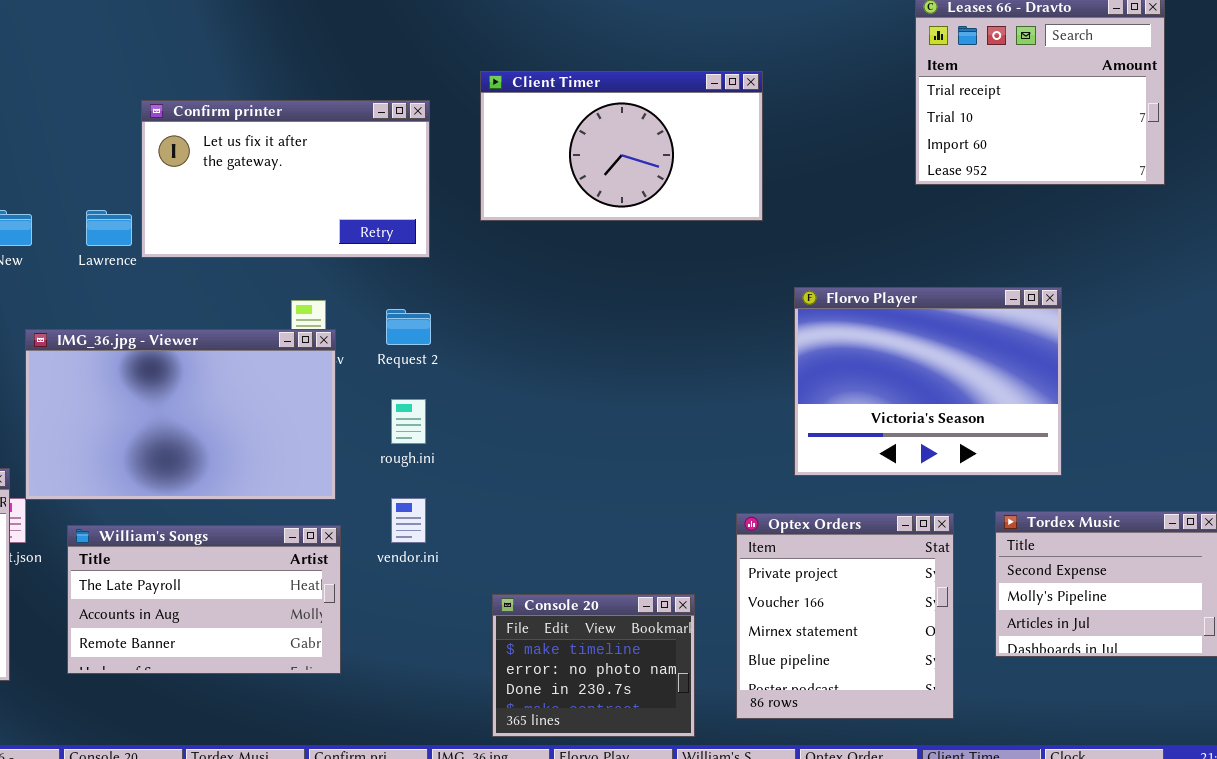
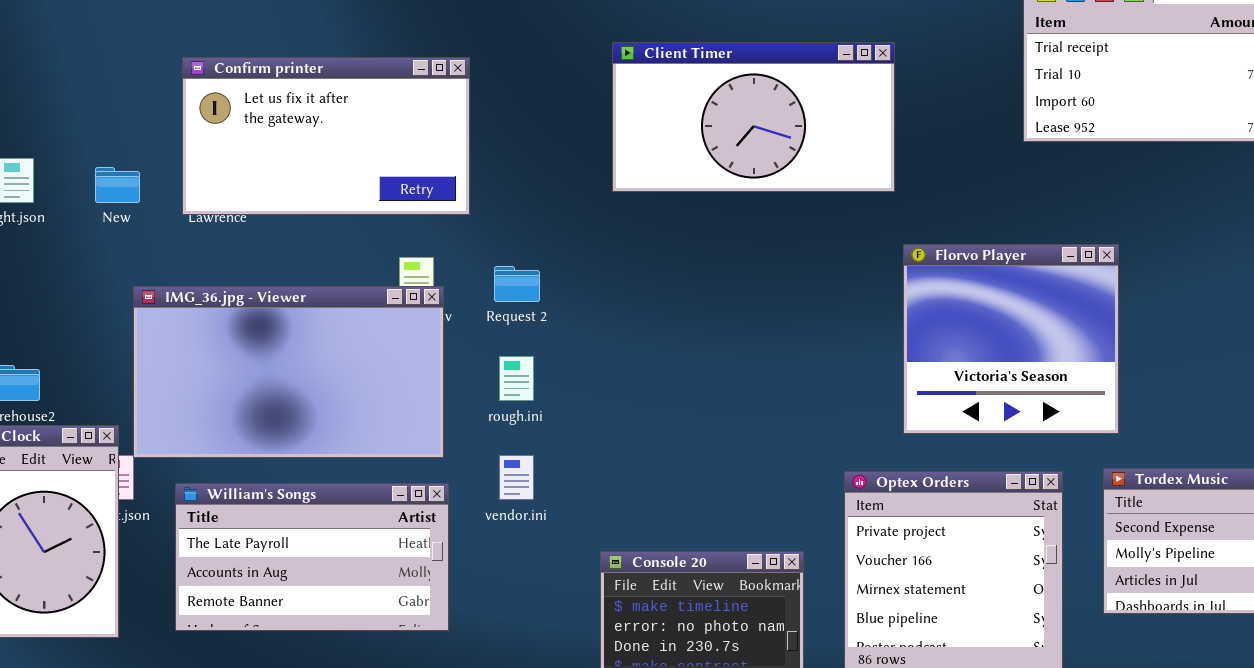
Client Timer: [480,71,763,221] -> [612,42,895,192], moved
Confirm printer: [141,100,430,258] -> [182,57,470,215], moved
Florvo Player: [794,287,1062,476] -> [903,244,1119,434], resized

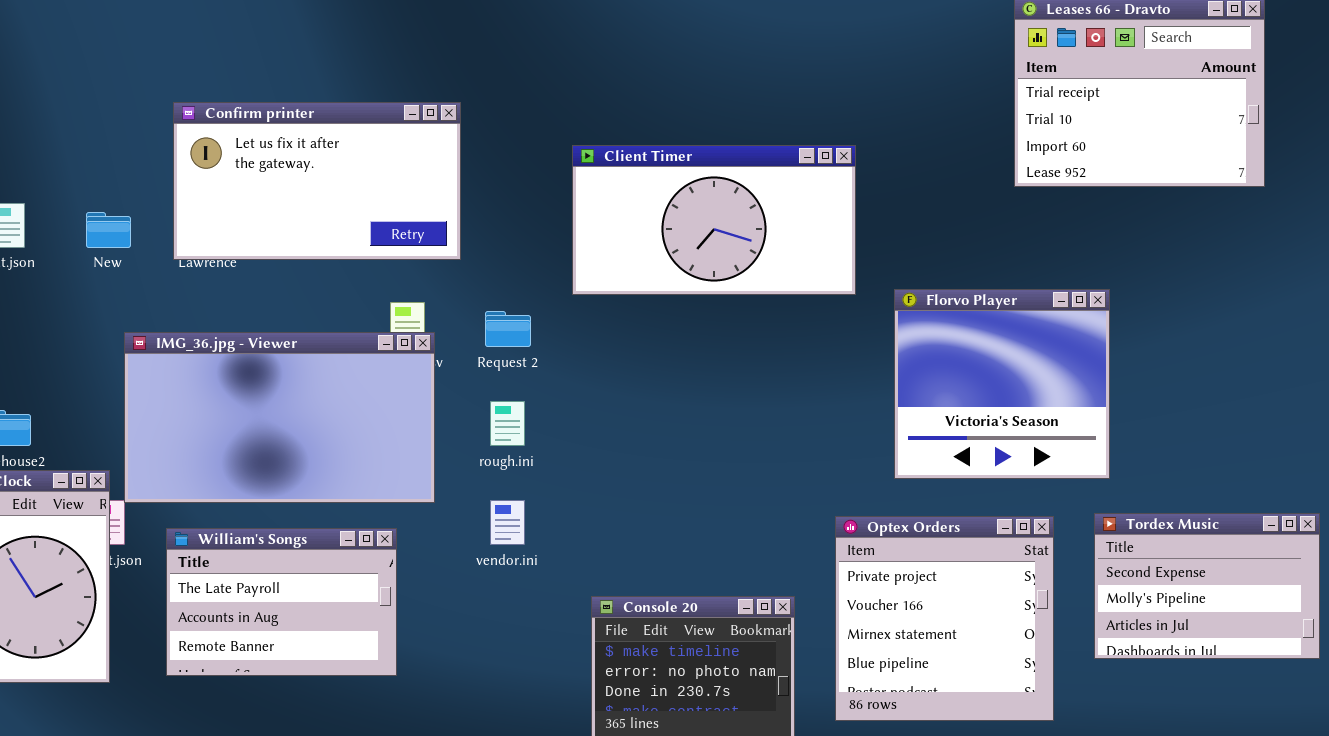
Client Timer: [612,42,895,192] -> [572,145,856,295], moved
William's Songs: [175,483,449,631] -> [166,528,397,676], resized

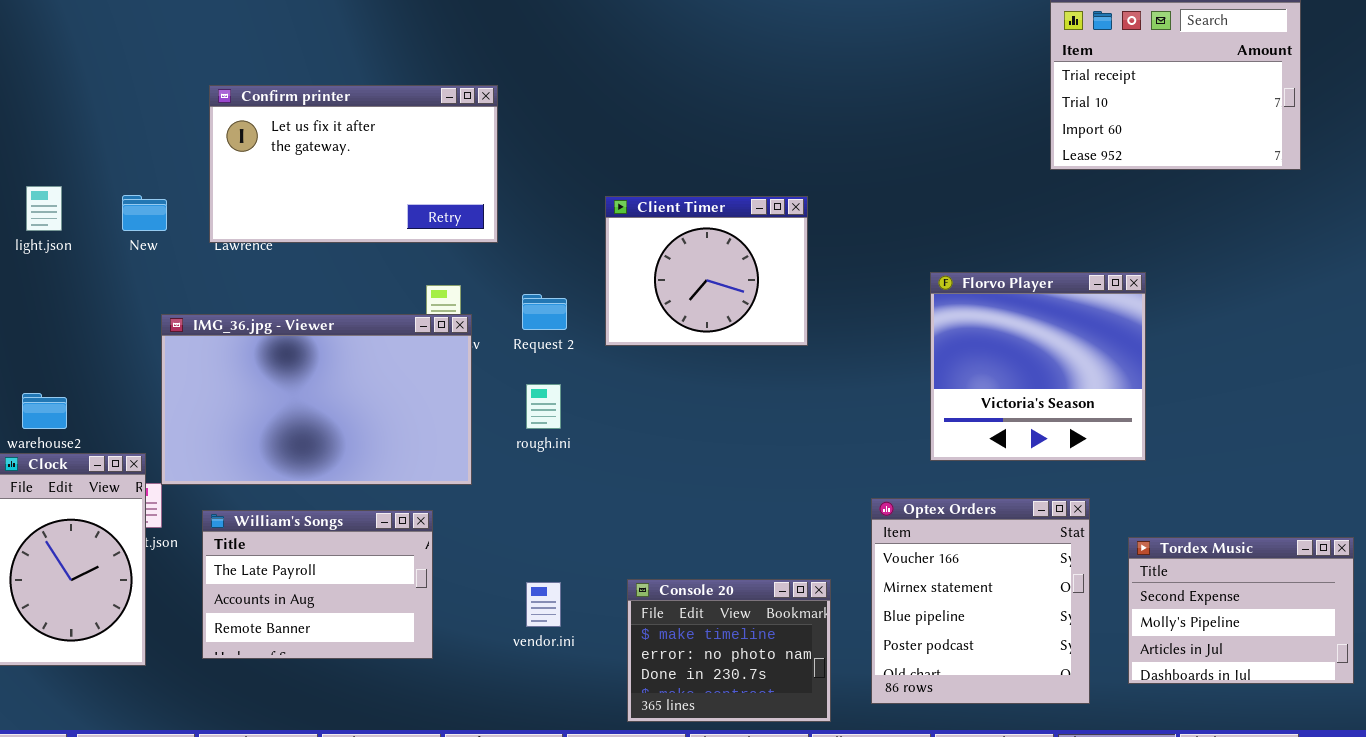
Client Timer: [572,145,856,295] -> [605,196,808,346], moved, resized
vendor.ini: [490,500,525,545] -> [526,582,561,627], moved
Tordex Music: [1094,513,1320,659] -> [1128,537,1354,684], moved
Optex Orders: [835,516,1054,721] -> [871,498,1090,704], scrolled down 1 row

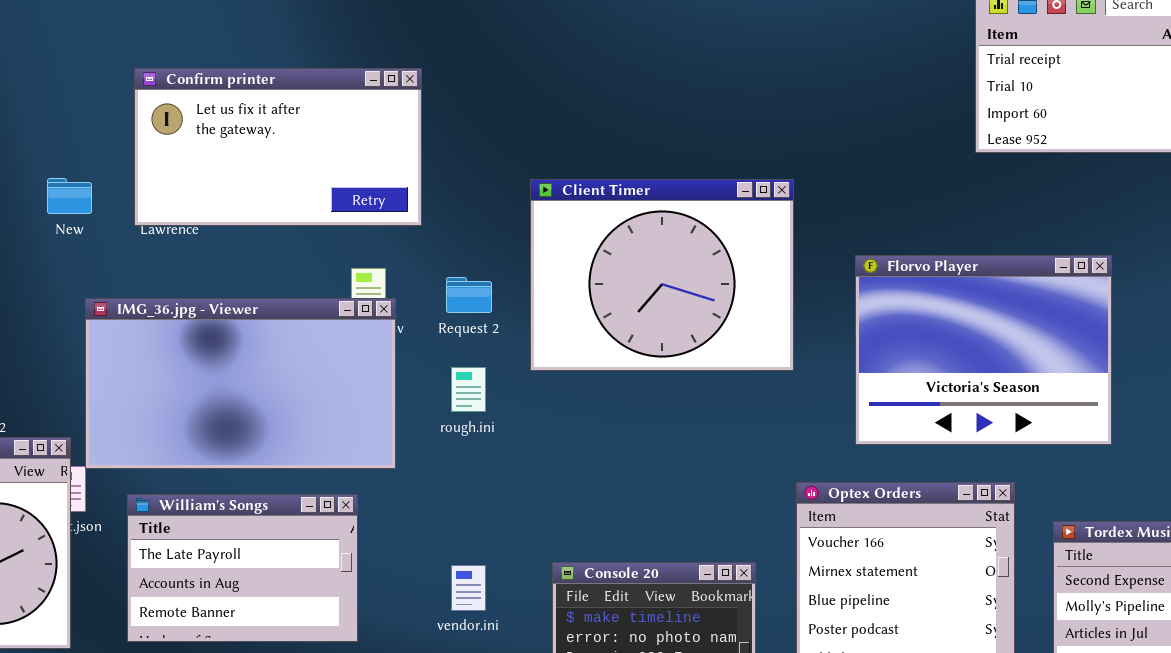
Client Timer: [605,196,808,346] -> [530,179,794,371], resized
Florvo Player: [930,272,1146,461] -> [855,255,1112,445], resized

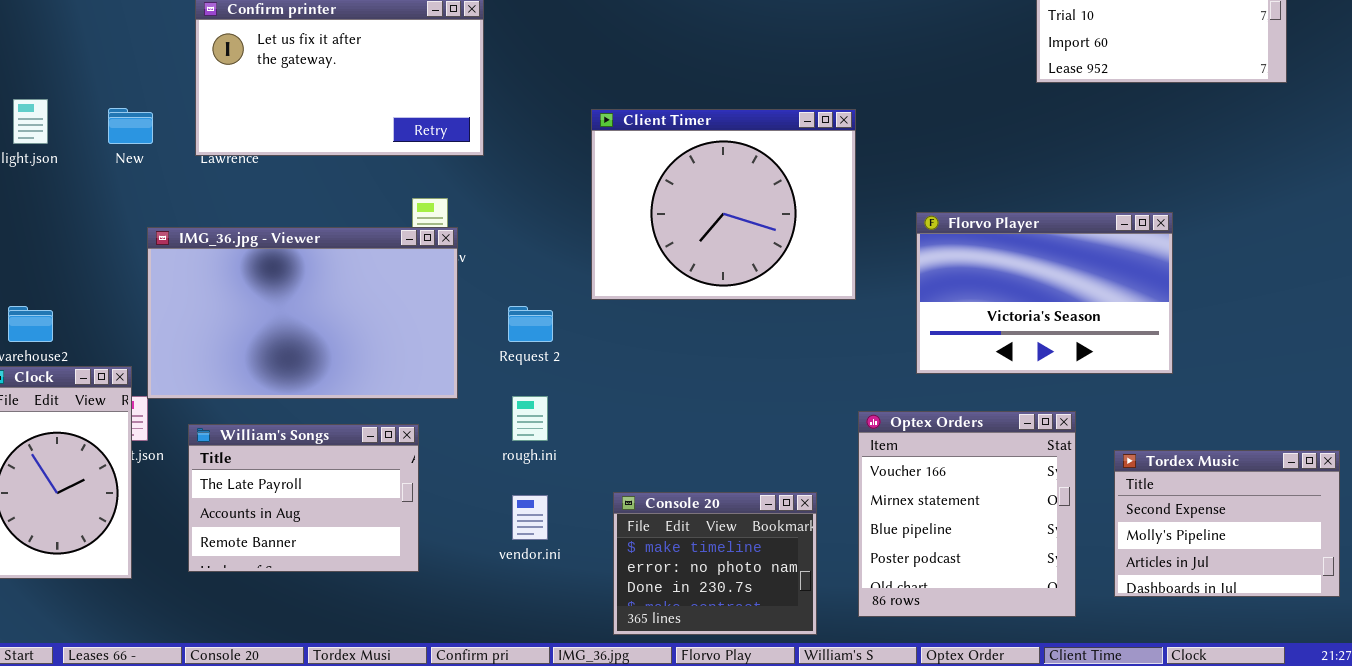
Florvo Player: [855,255,1112,445] -> [916,212,1173,374], resized
Request 2: [446,277,492,313] -> [508,306,553,342], moved
rough.ini: [451,367,486,412] -> [512,396,548,441], moved

